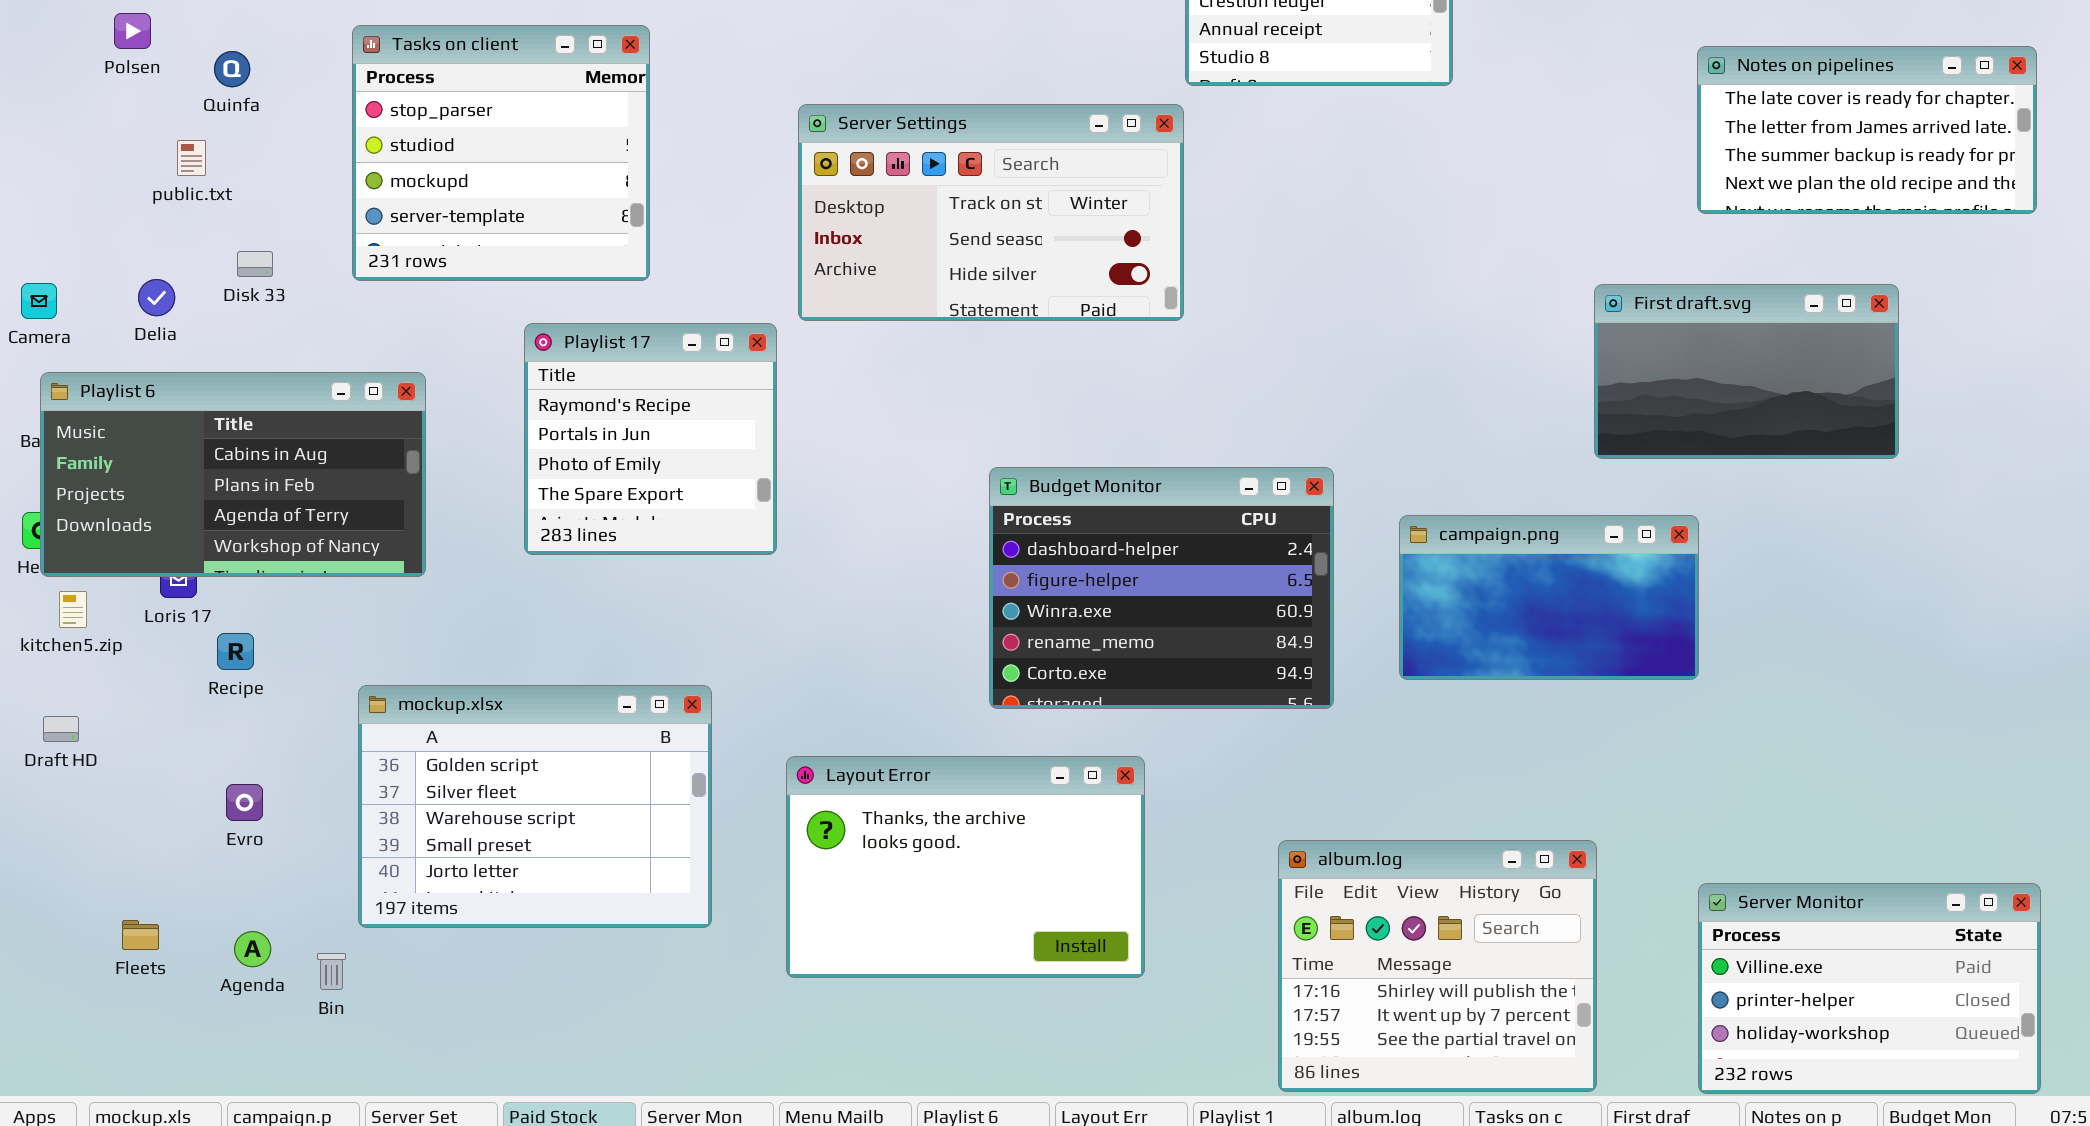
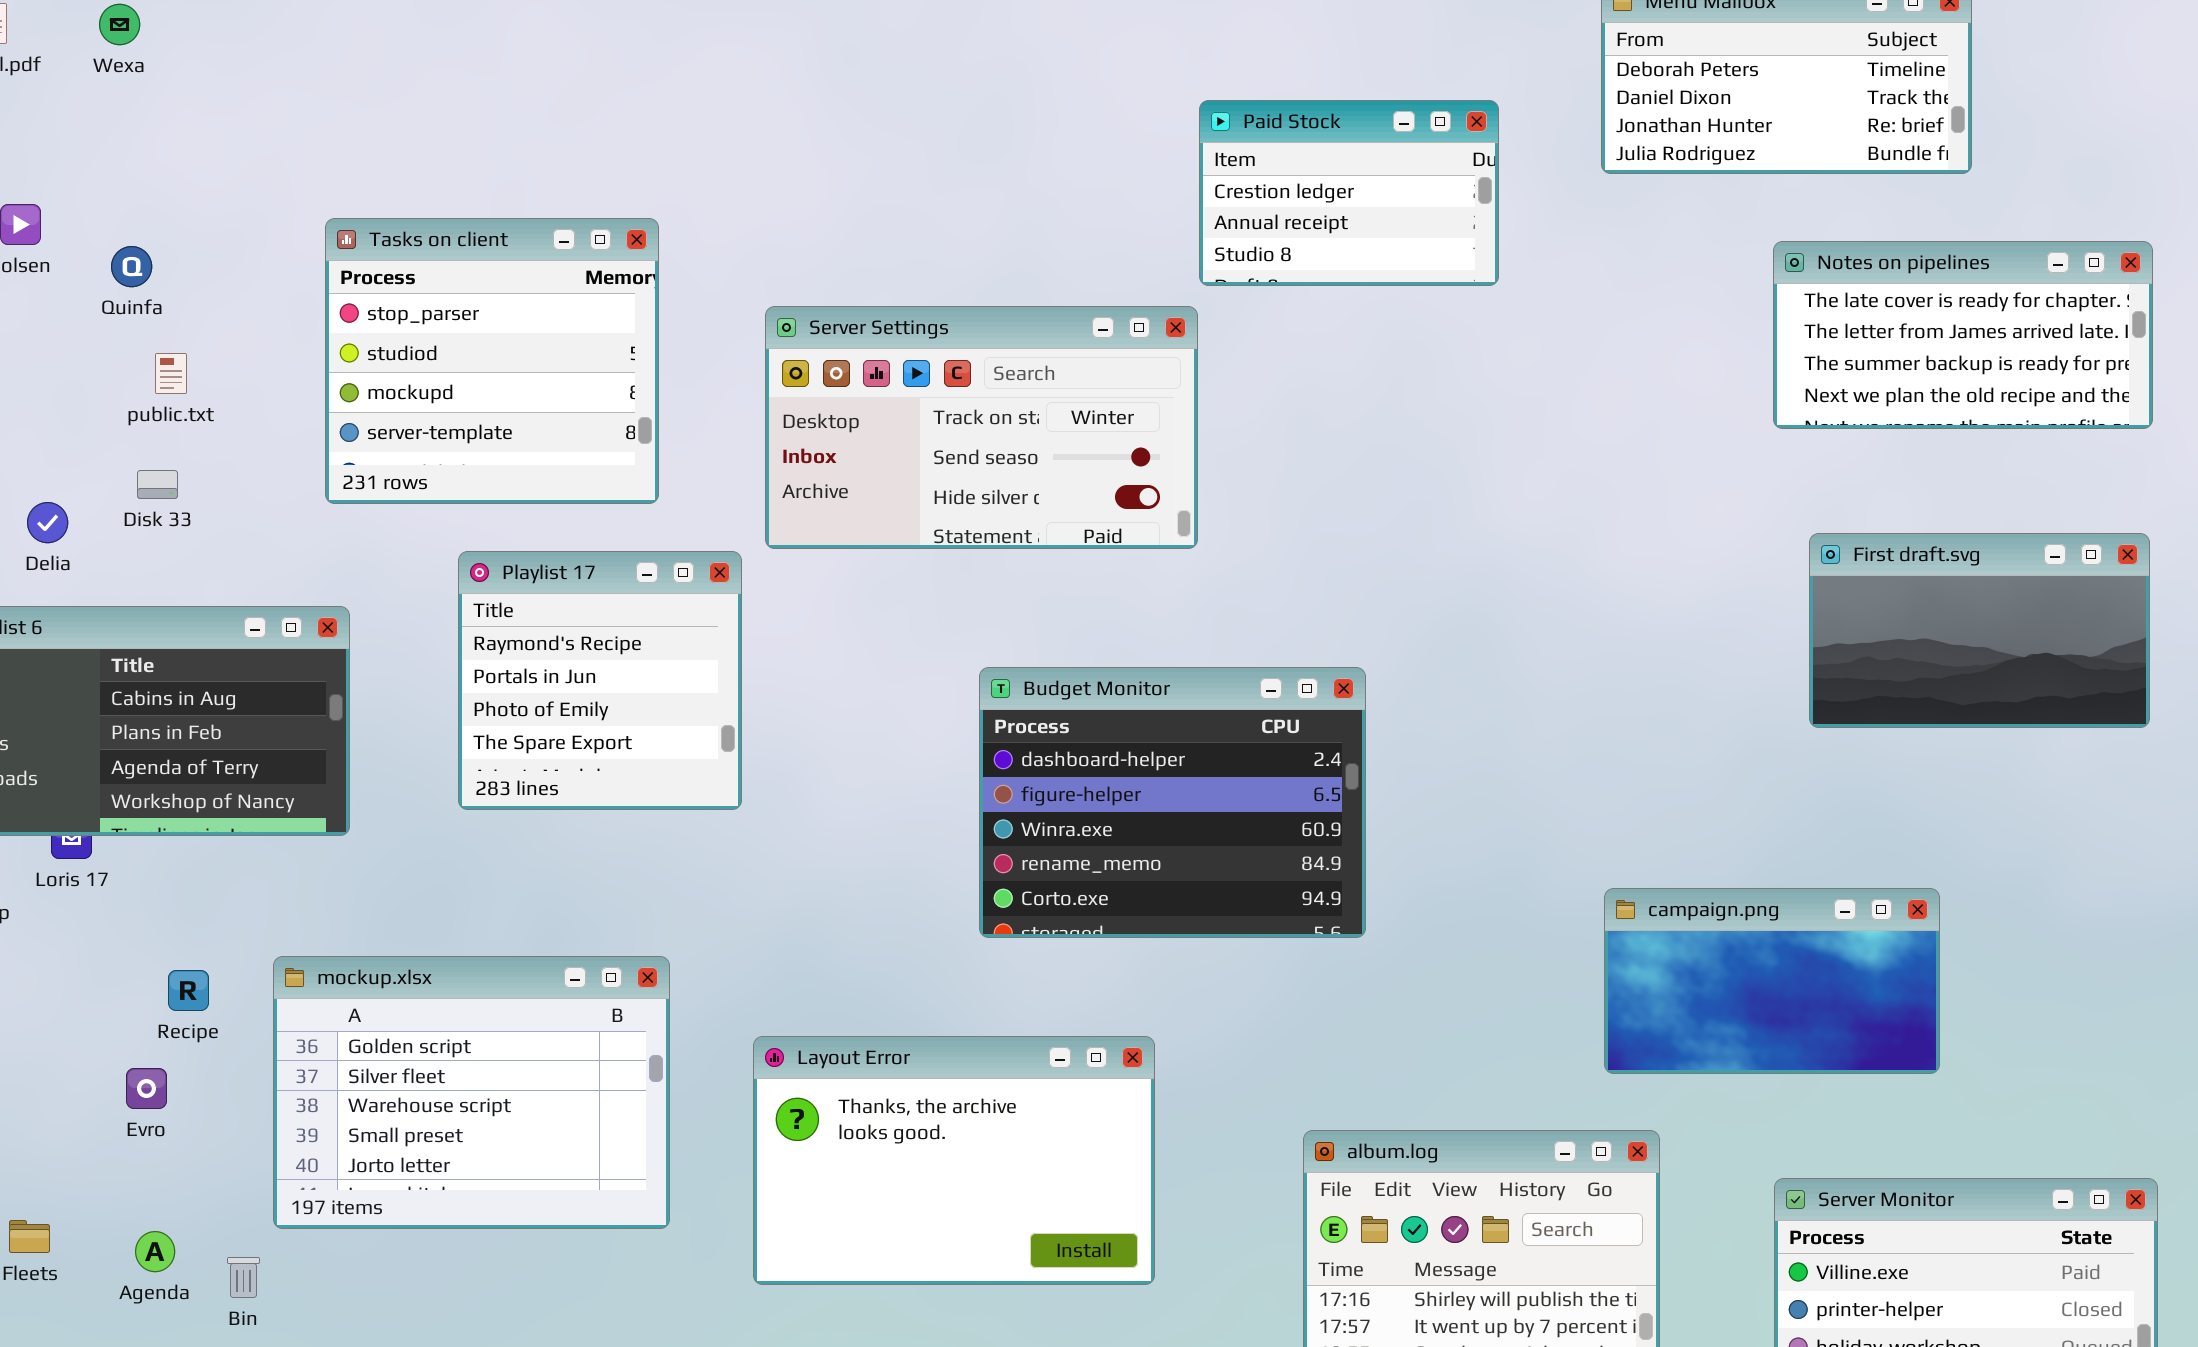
Tasks on client: [352,25,650,281] -> [325,218,659,504], moved
public.txt: [177,140,206,176] -> [155,353,187,394], moved
First draft.svg: [1594,284,1899,459] -> [1809,533,2150,728], moved
Budget Monitor: [989,467,1334,709] -> [979,667,1366,938], moved
campaign.png: [1399,515,1699,680] -> [1604,888,1940,1074], moved
Recipe: [217,633,254,670] -> [168,970,209,1011], moved

